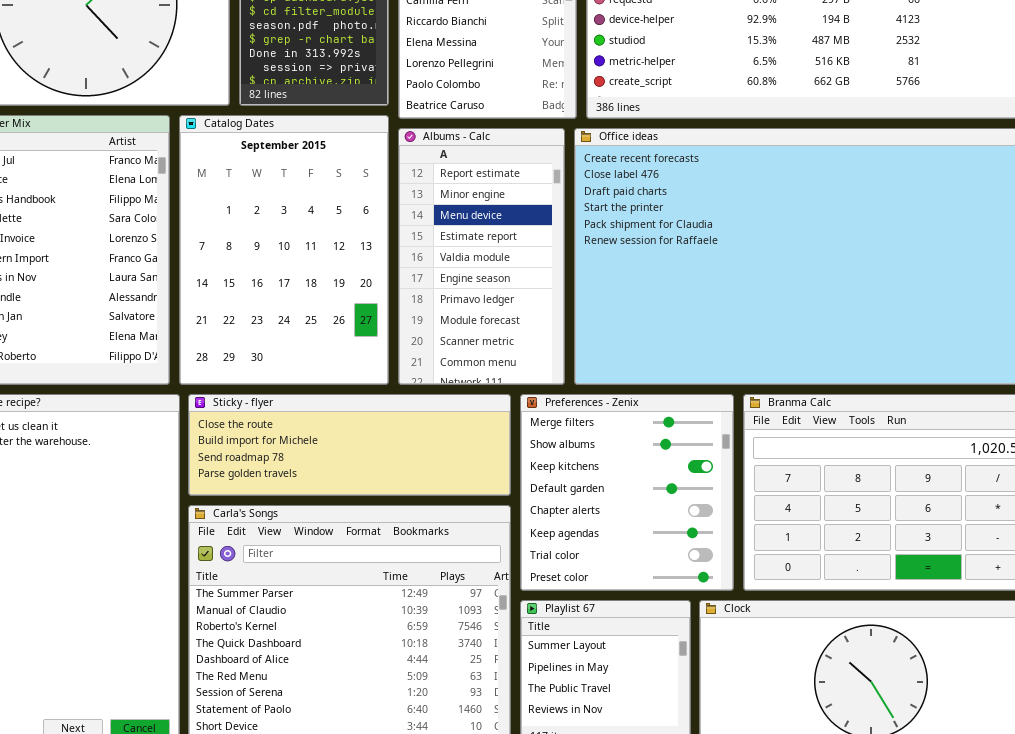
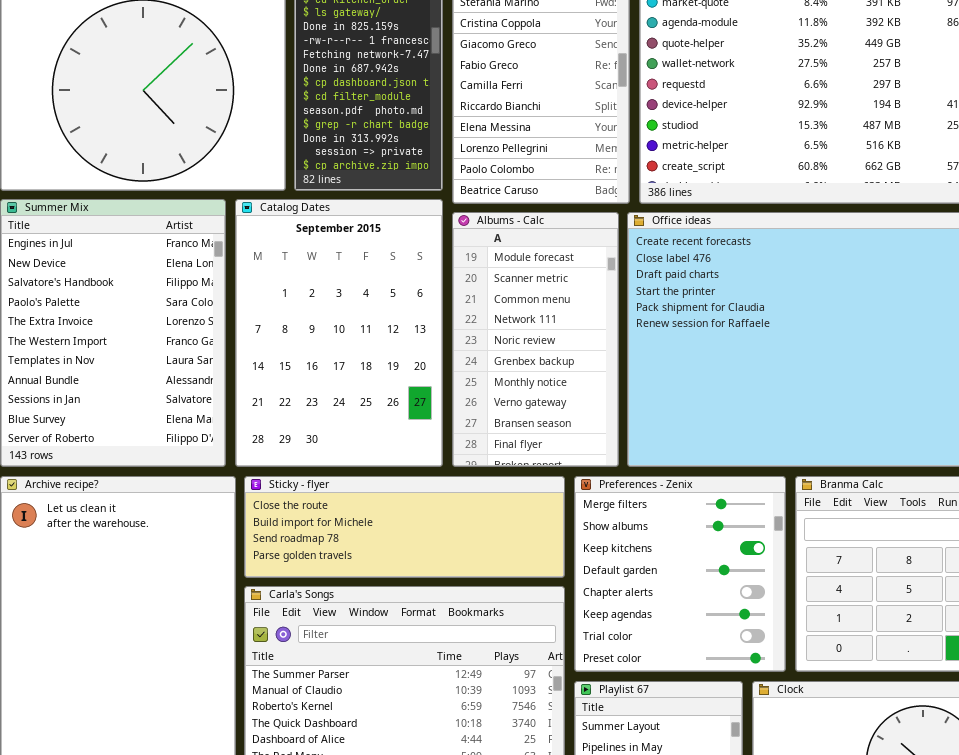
Albums - Calc: [398,128,565,385] -> [452,212,619,467], scrolled down 7 rows

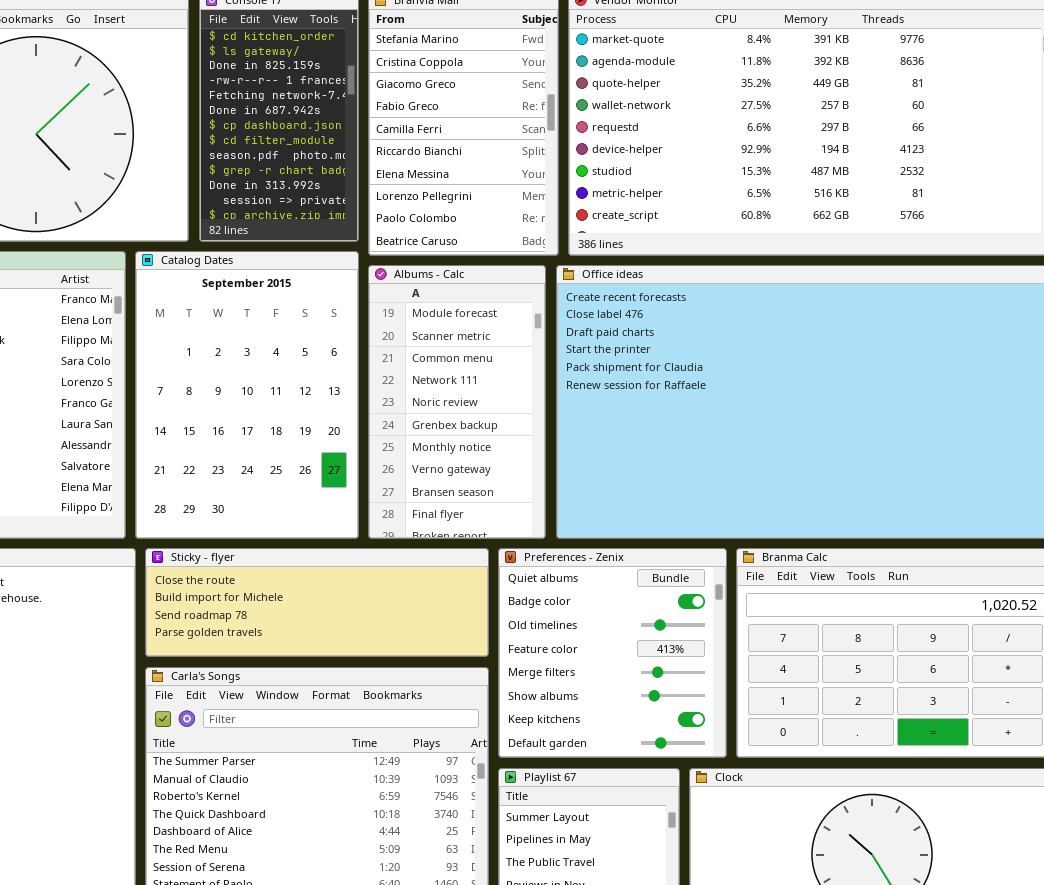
Preferences - Zenix: [574,476,786,672] -> [498,548,727,758], scrolled up 4 rows

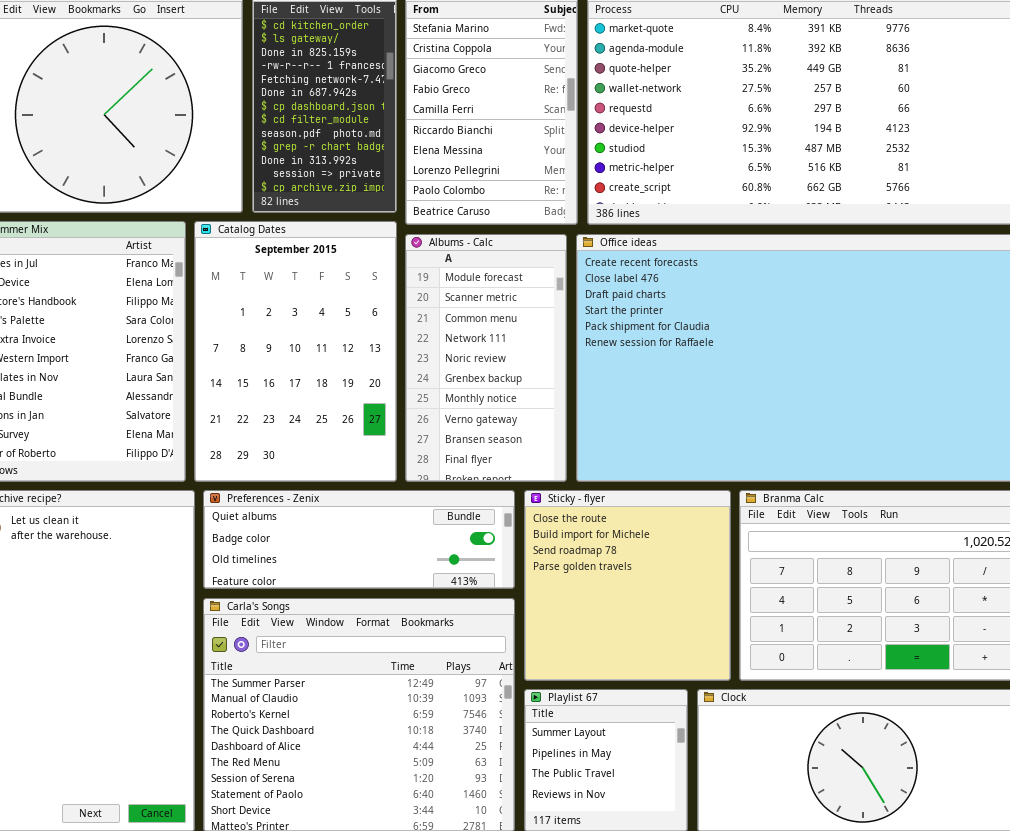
Sticky - flyer: [145,548,489,657] -> [524,490,731,681], moved, resized
Preferences - Zenix: [498,548,727,758] -> [203,490,515,589], moved, resized

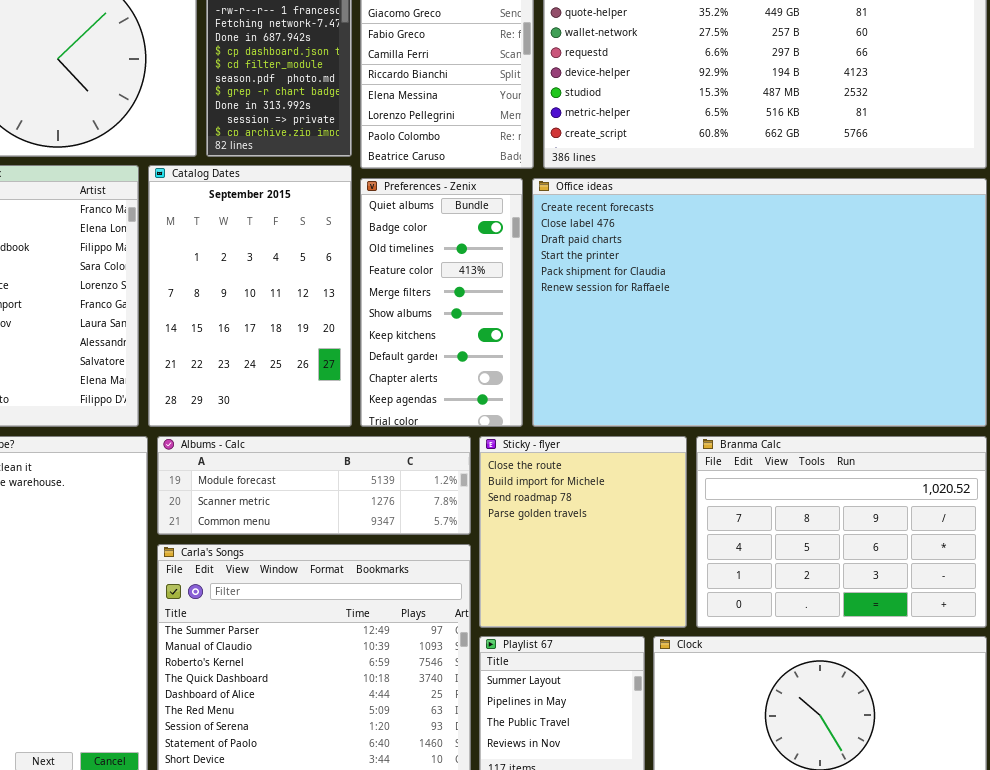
Albums - Calc: [405,234,567,482] -> [157,436,471,535], moved, resized
Preferences - Zenix: [203,490,515,589] -> [360,178,523,427], moved, resized

